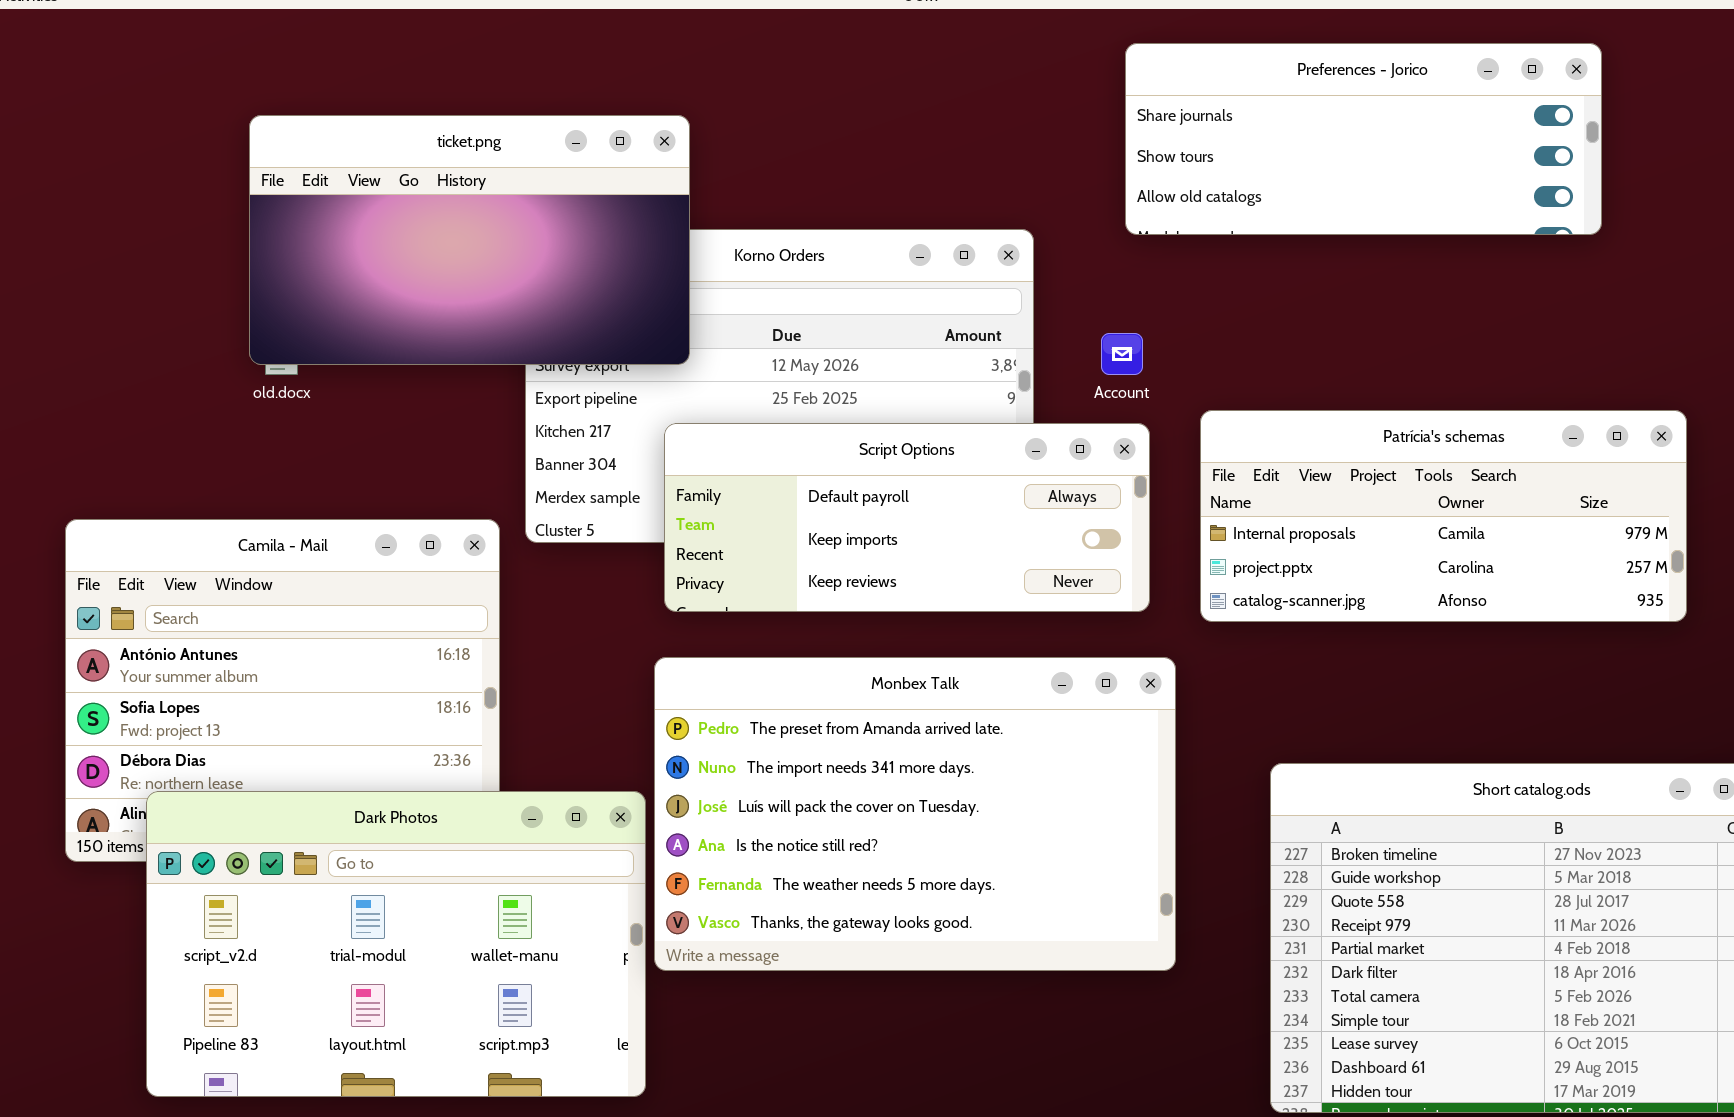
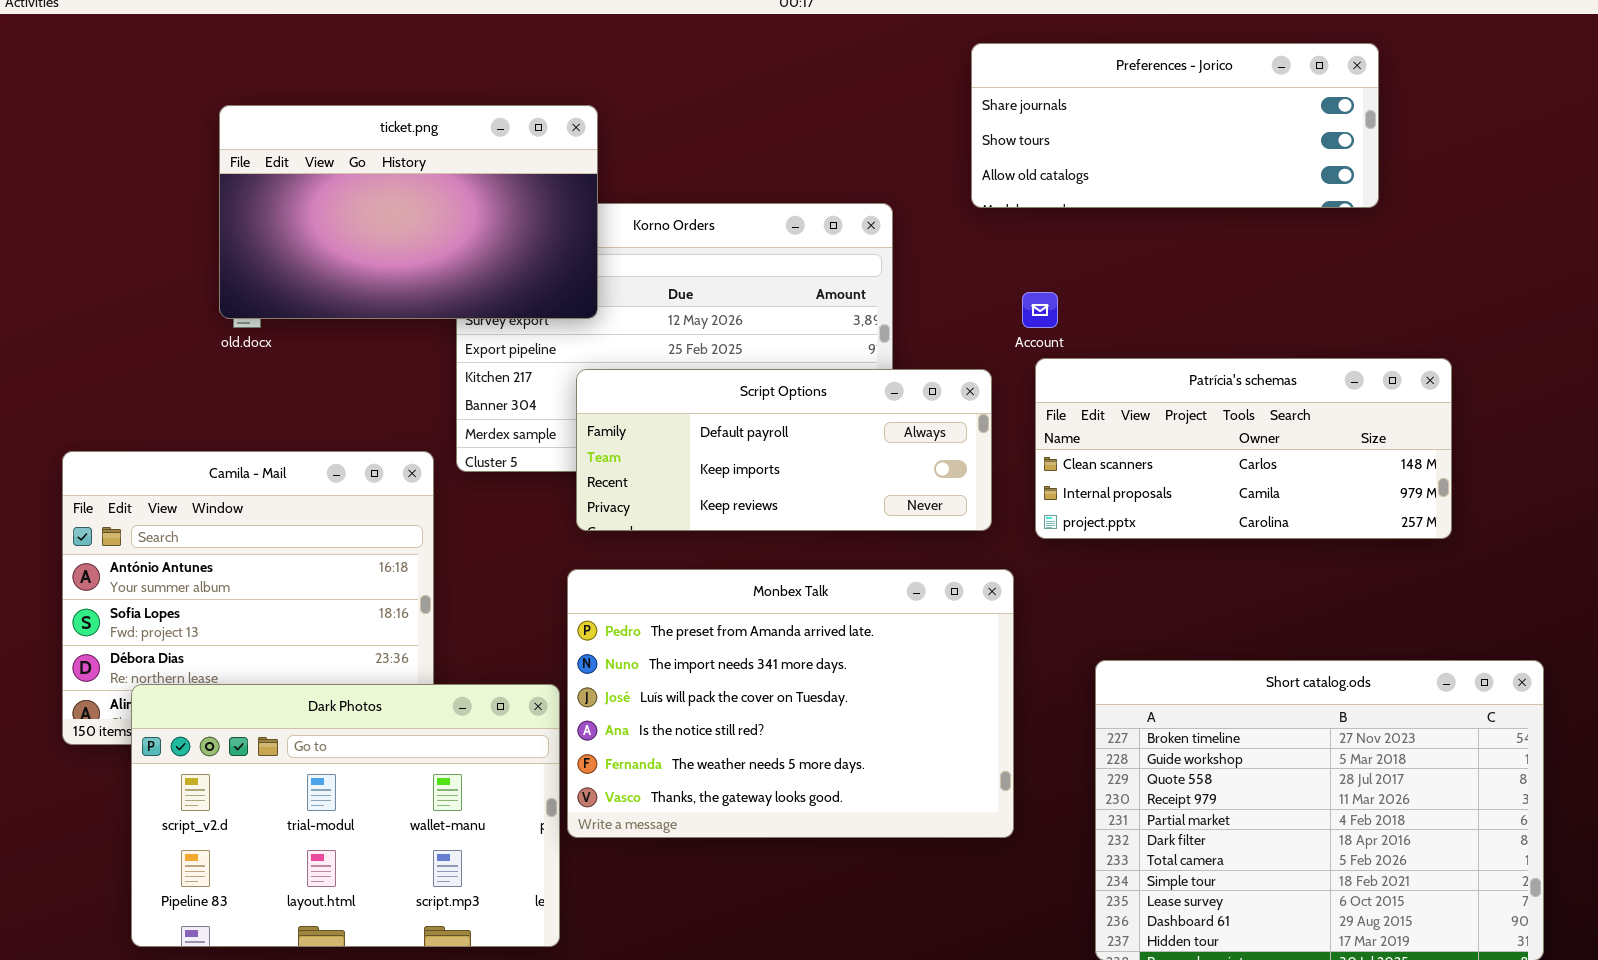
Account: [1101,333,1143,375] -> [1022,292,1058,328], moved
Patrícia's schemas: [1200,410,1687,622] -> [1035,358,1452,539], scrolled up 1 row

